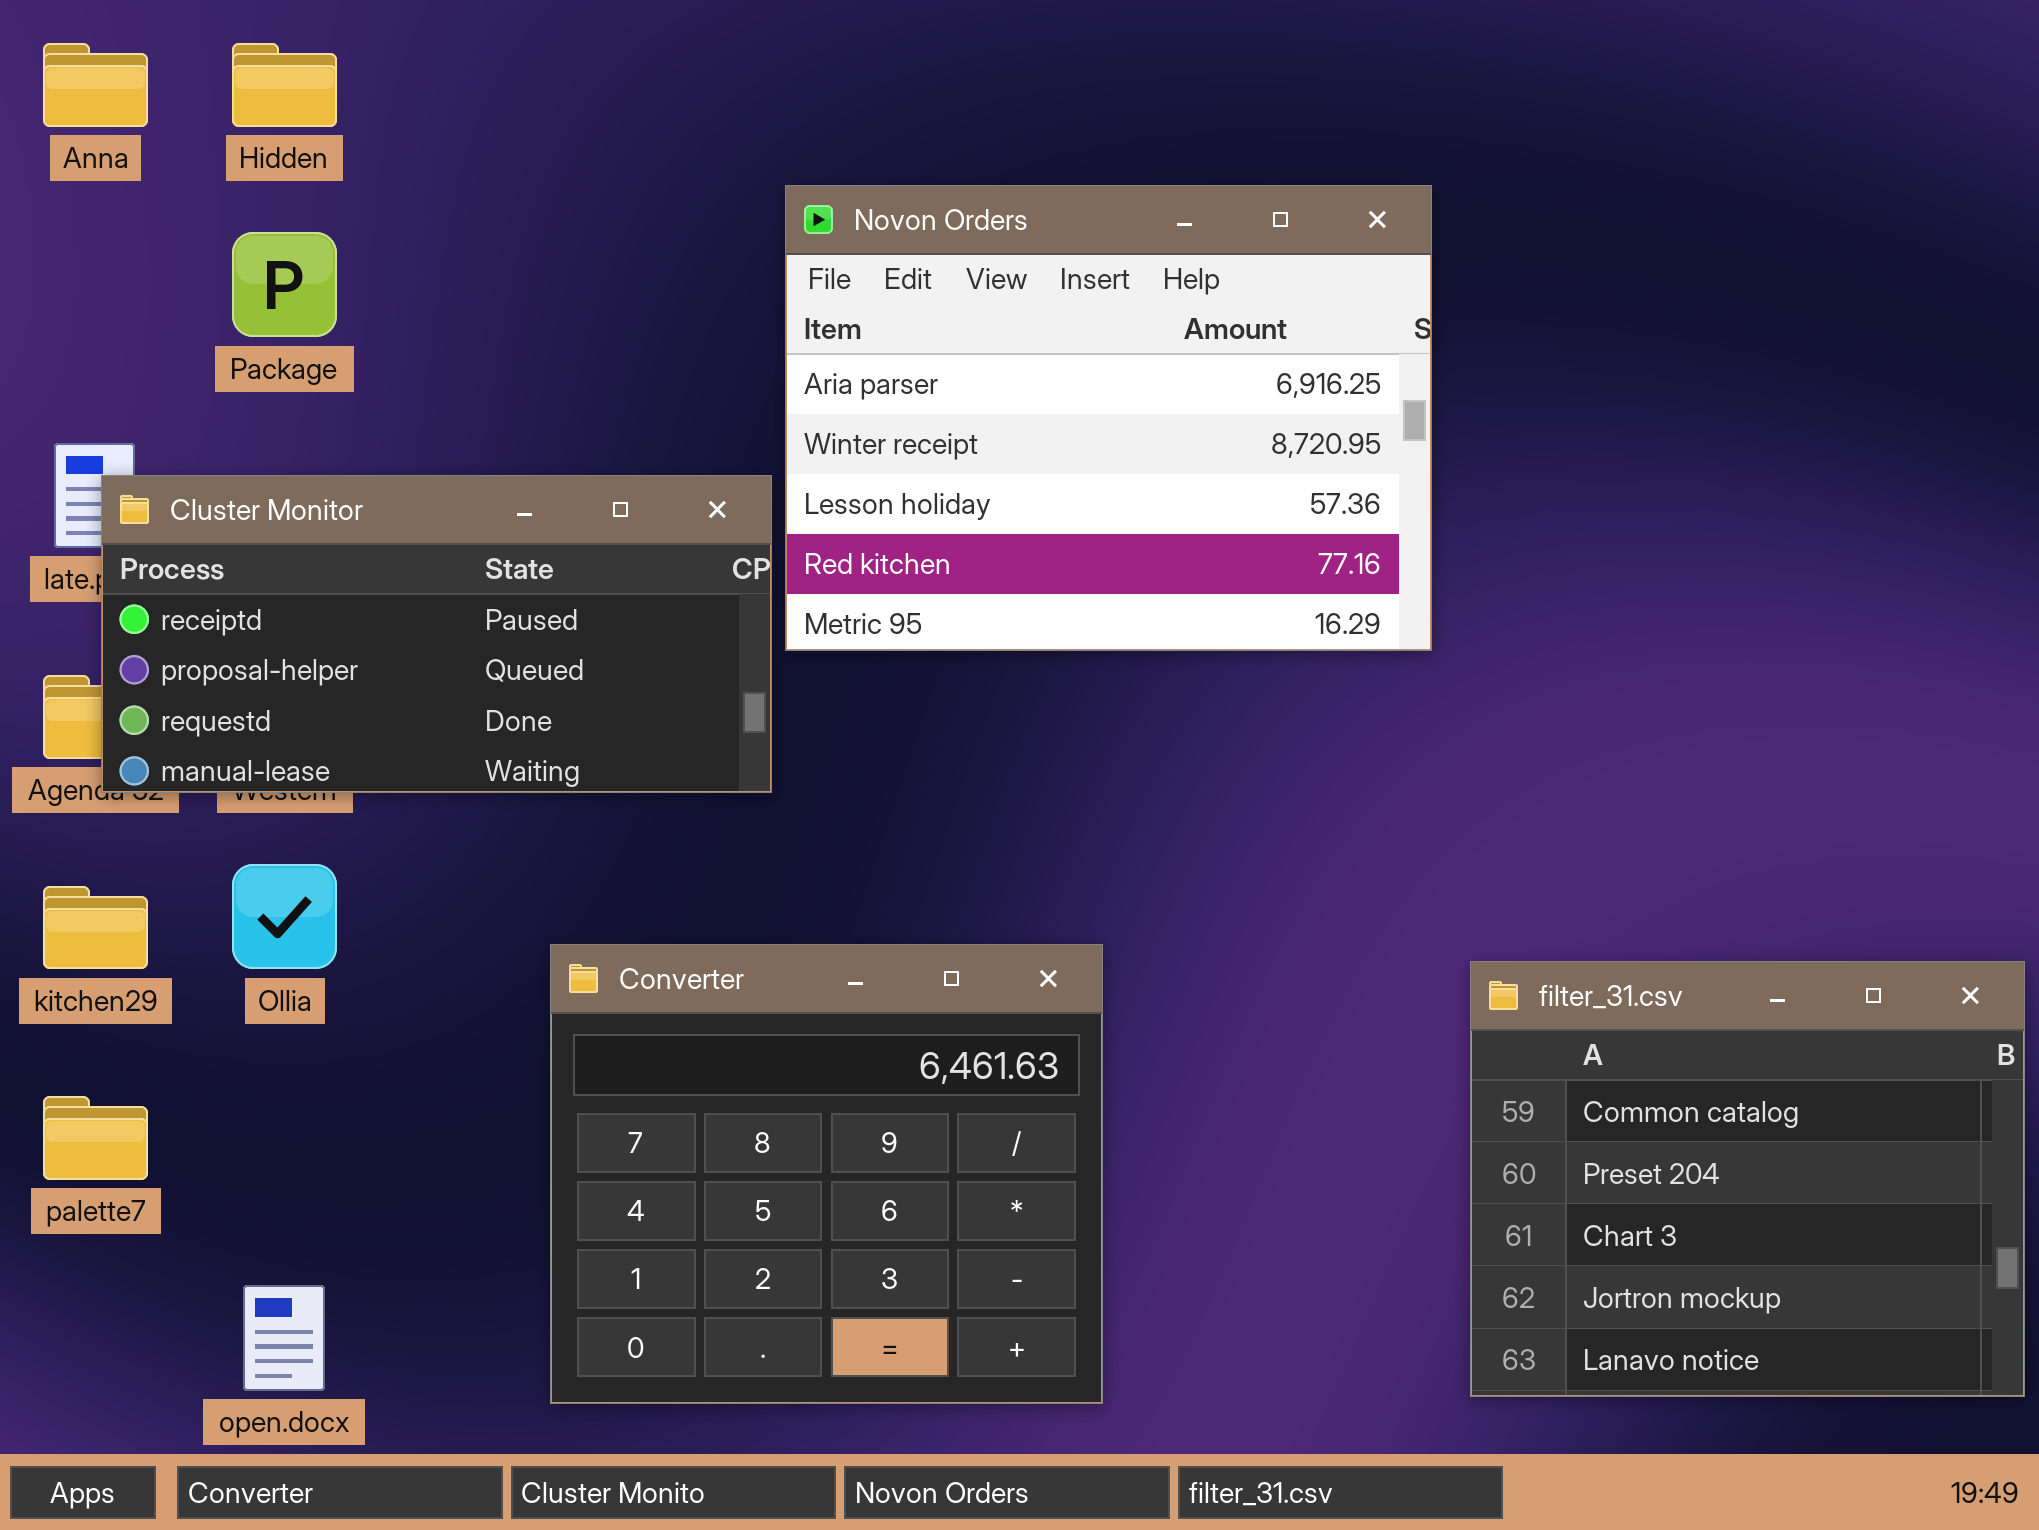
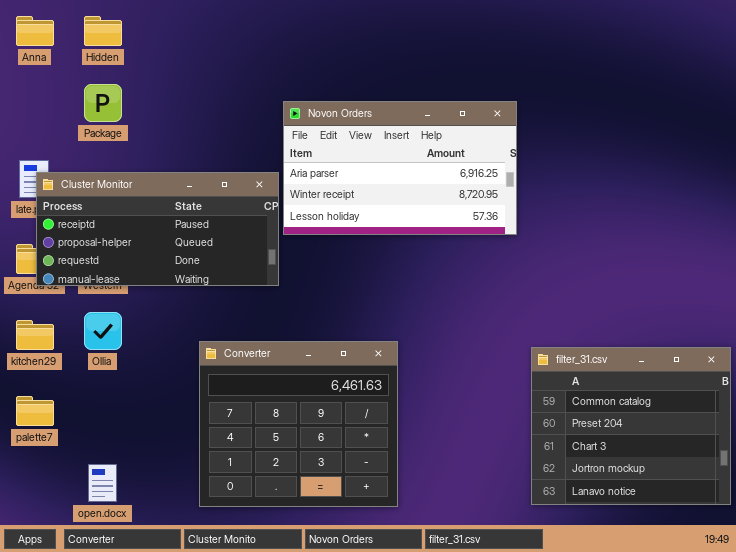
Novon Orders: [785,185,1432,651] -> [283,101,517,235], resized

